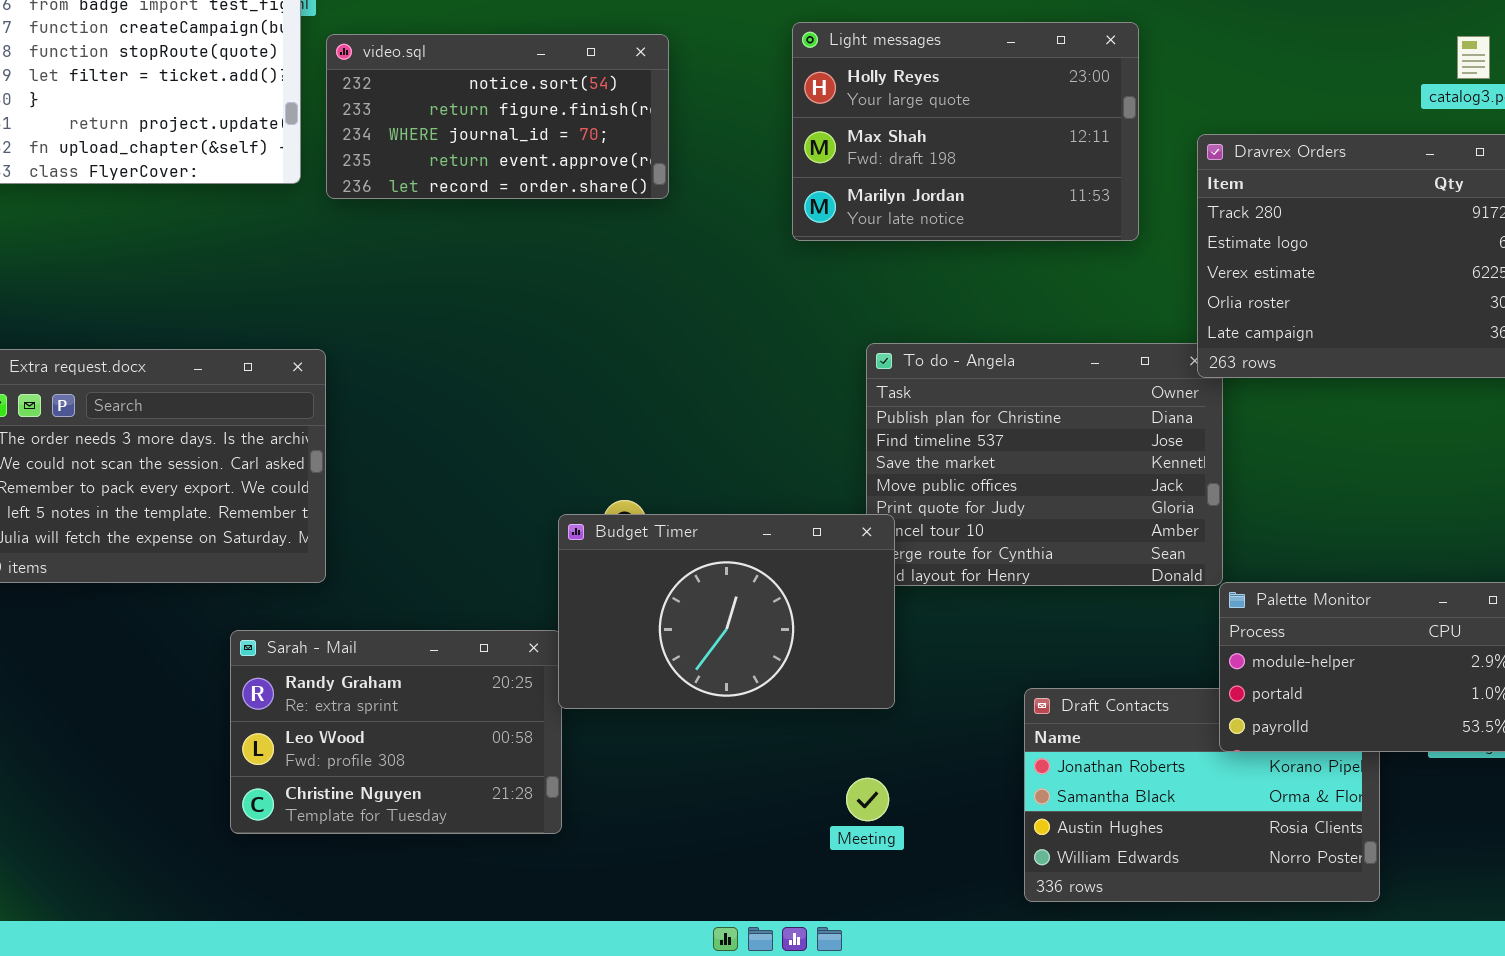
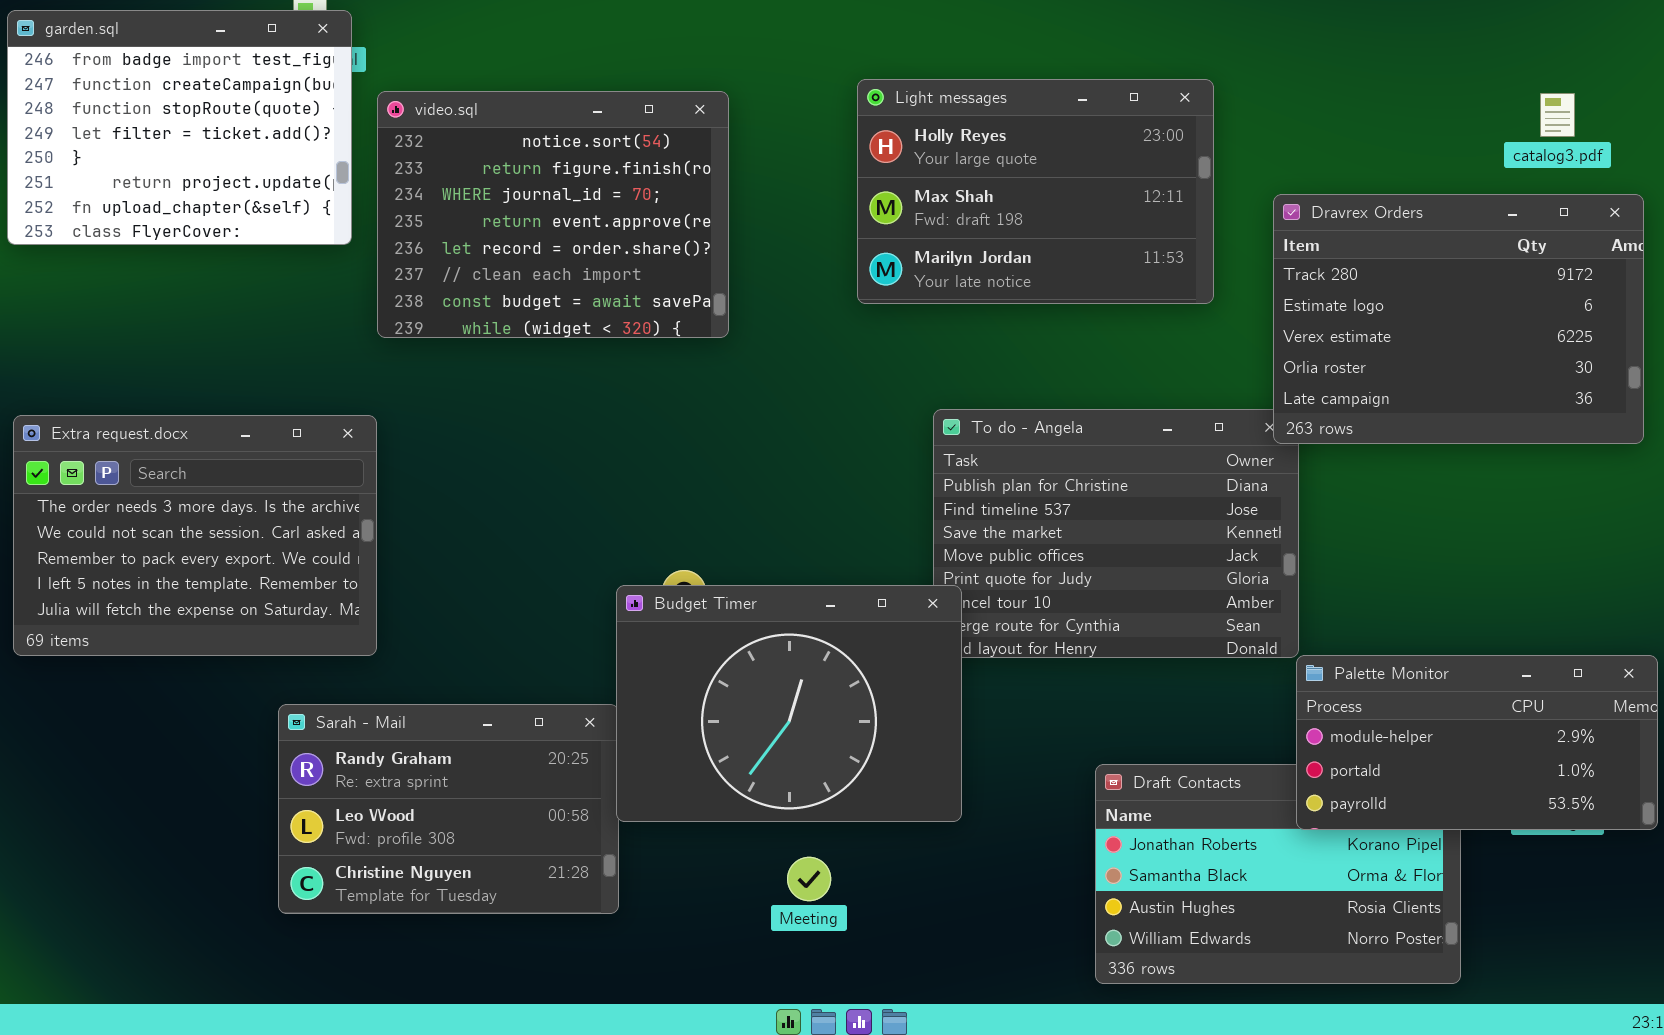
video.sql: [326,34,669,199] -> [377,91,729,338], resized
Budget Timer: [558,514,895,709] -> [616,585,962,822], resized
Meeting: [846,778,889,821] -> [787,857,831,901], moved

